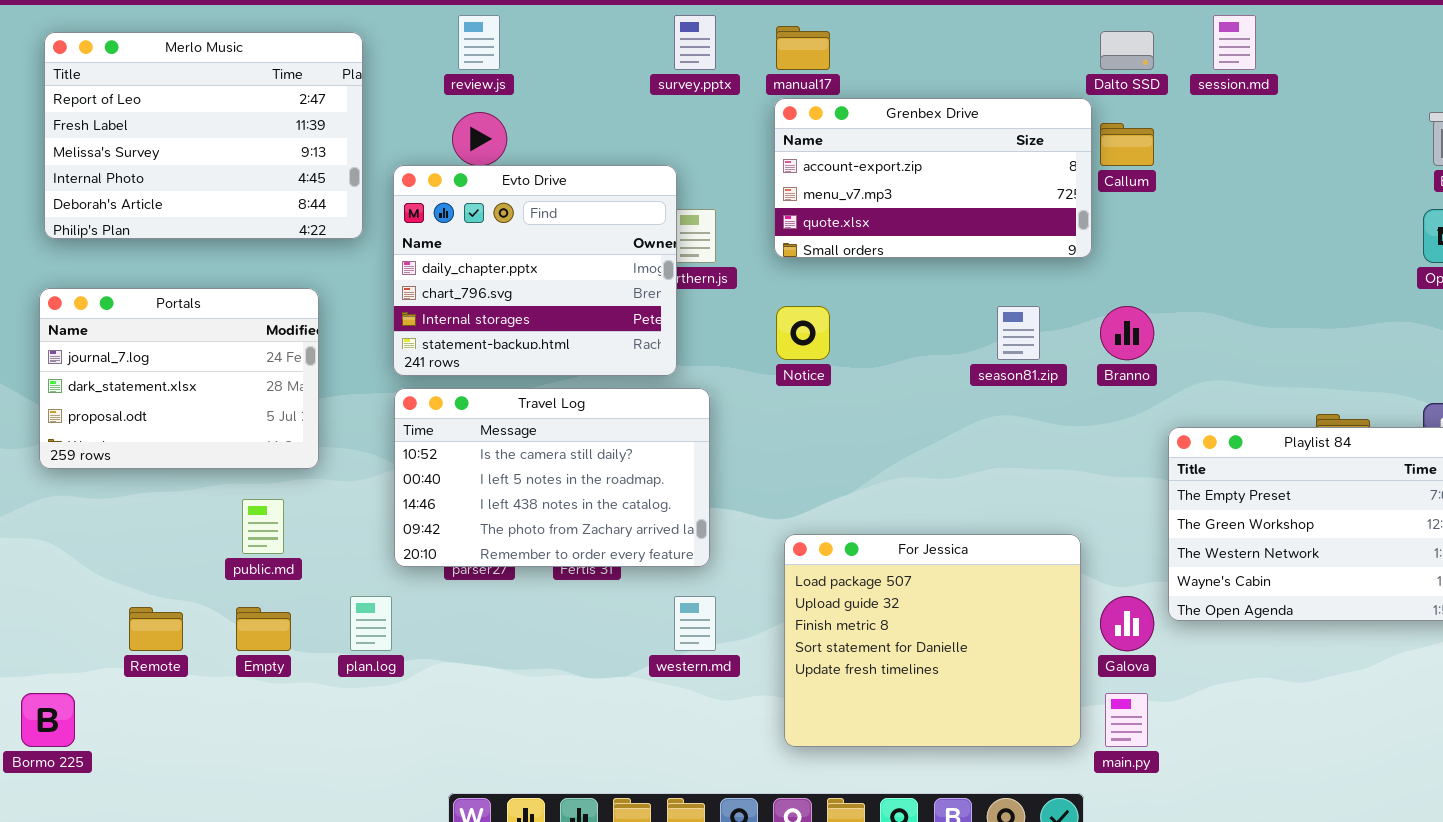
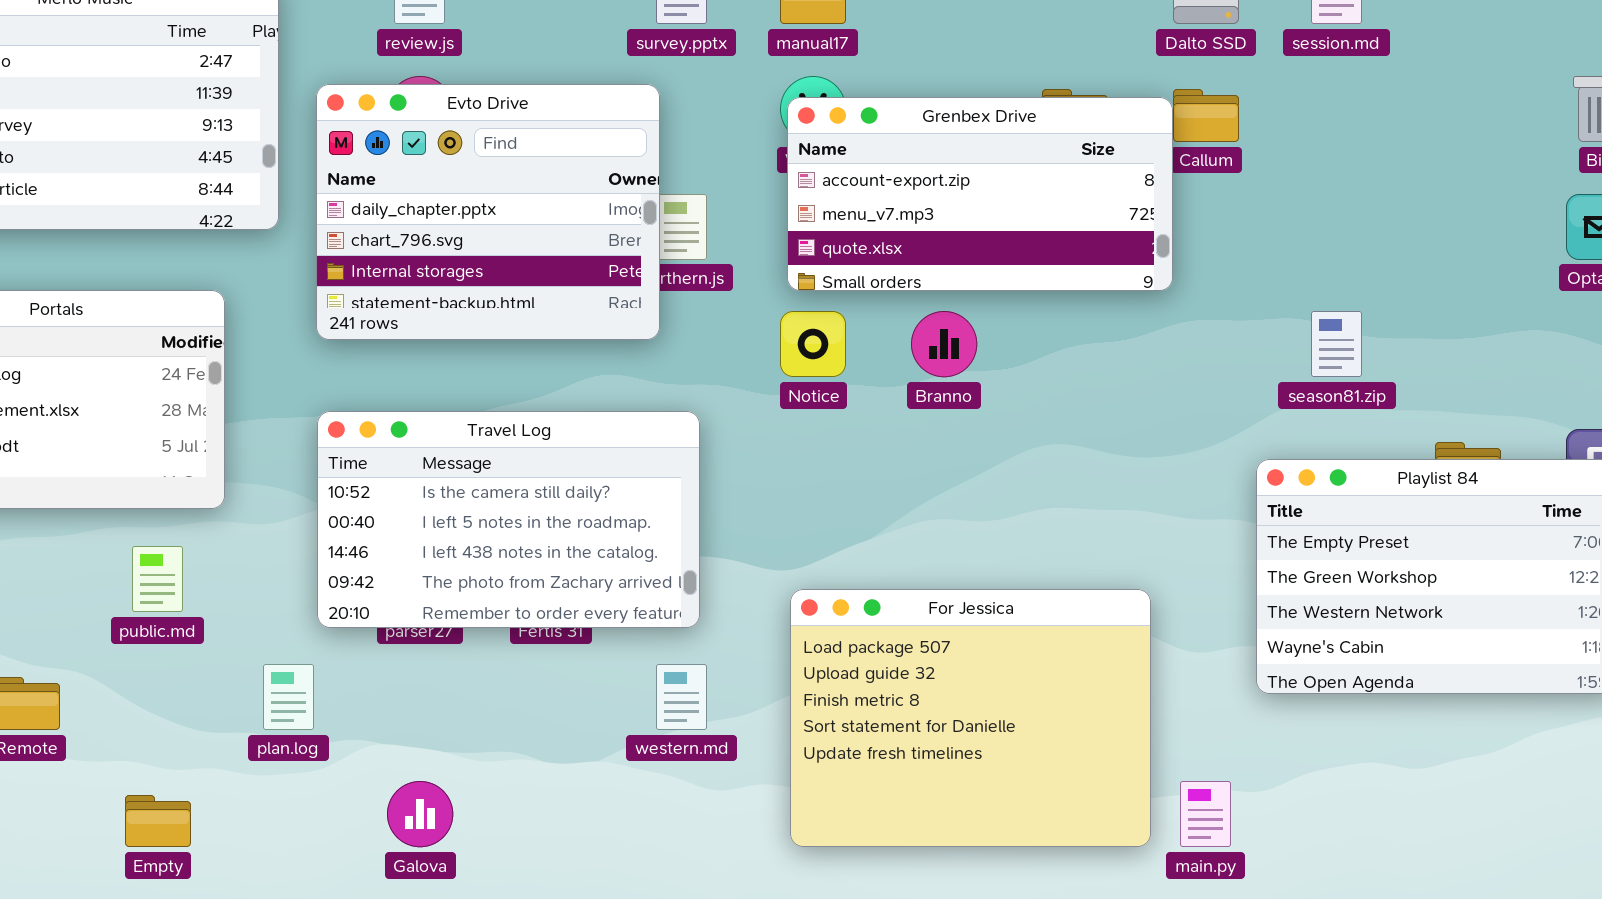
Grenbex Drive: [774,98,1092,258] -> [787,97,1173,291], moved
Evto Drive: [393,165,677,376] -> [316,84,660,340], moved
season81.zip: [997,306,1040,360] -> [1311,311,1362,377], moved
Branno: [1100,306,1154,360] -> [911,311,977,377], moved
Galova: [1100,596,1154,651] -> [387,781,453,847], moved
Empty: [236,607,291,651] -> [125,795,191,847], moved

